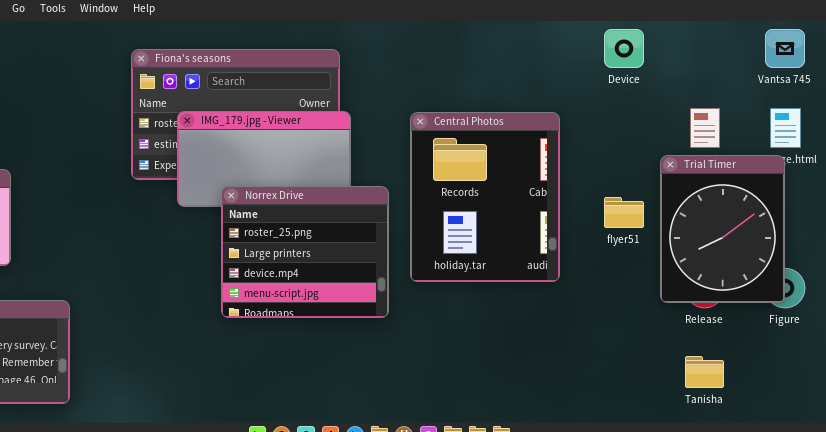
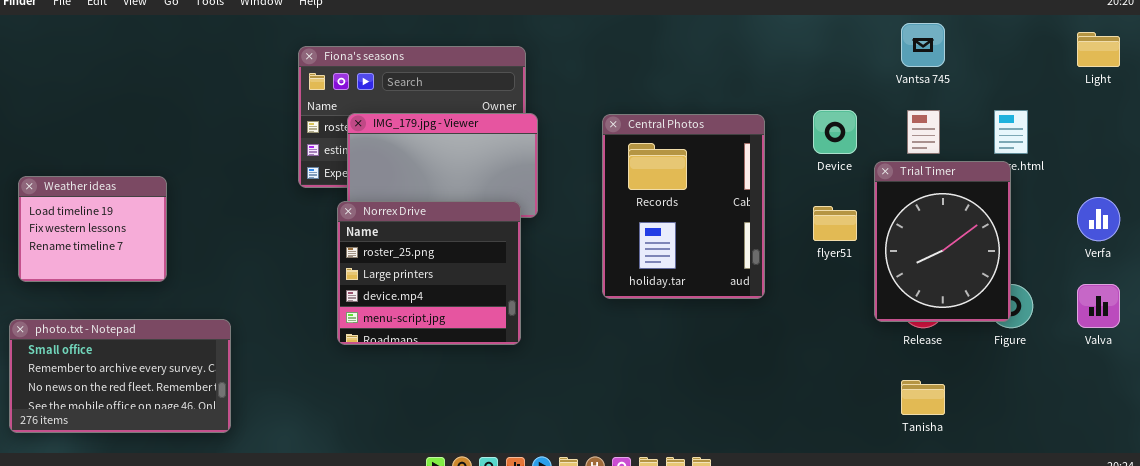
Device: [604,29,644,68] -> [813,110,857,154], moved
Vantsa 745: [765,29,805,68] -> [901,23,945,67], moved
Norrex Drive: [221,186,389,318] -> [337,201,521,345], moved

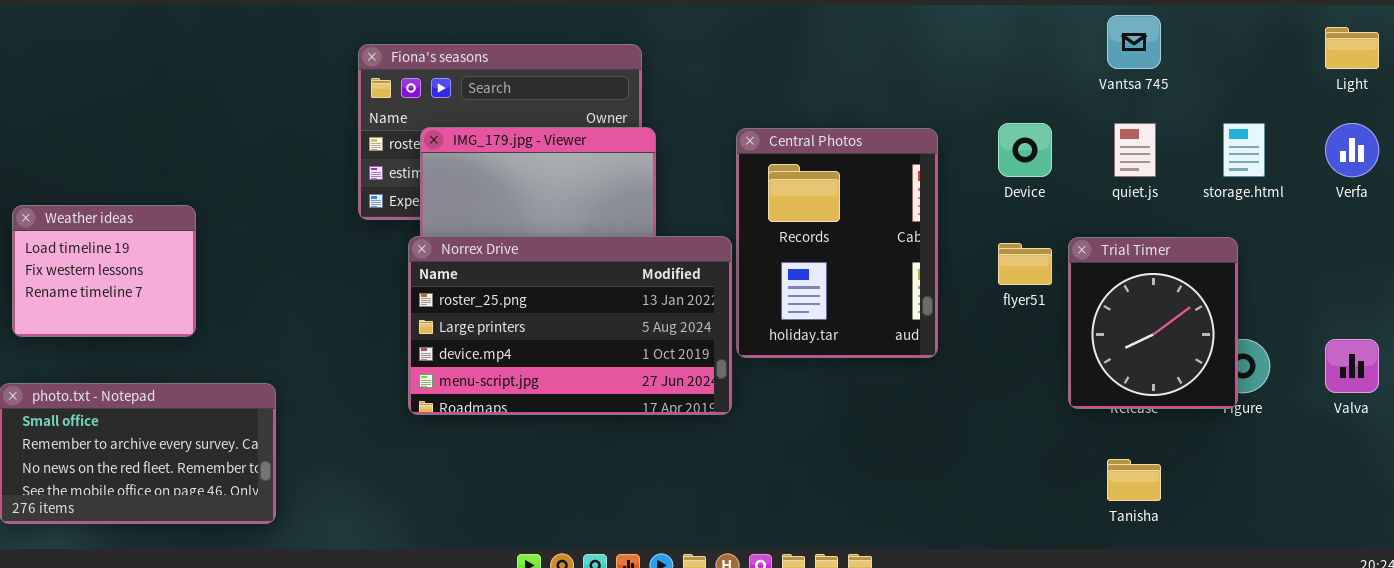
Trial Timer: [874,161,1011,322] -> [1068,237,1238,409], moved, resized
Verfa: [1077,197,1120,241] -> [1325,123,1379,177], moved
Norrex Drive: [337,201,521,345] -> [408,236,732,415], resized

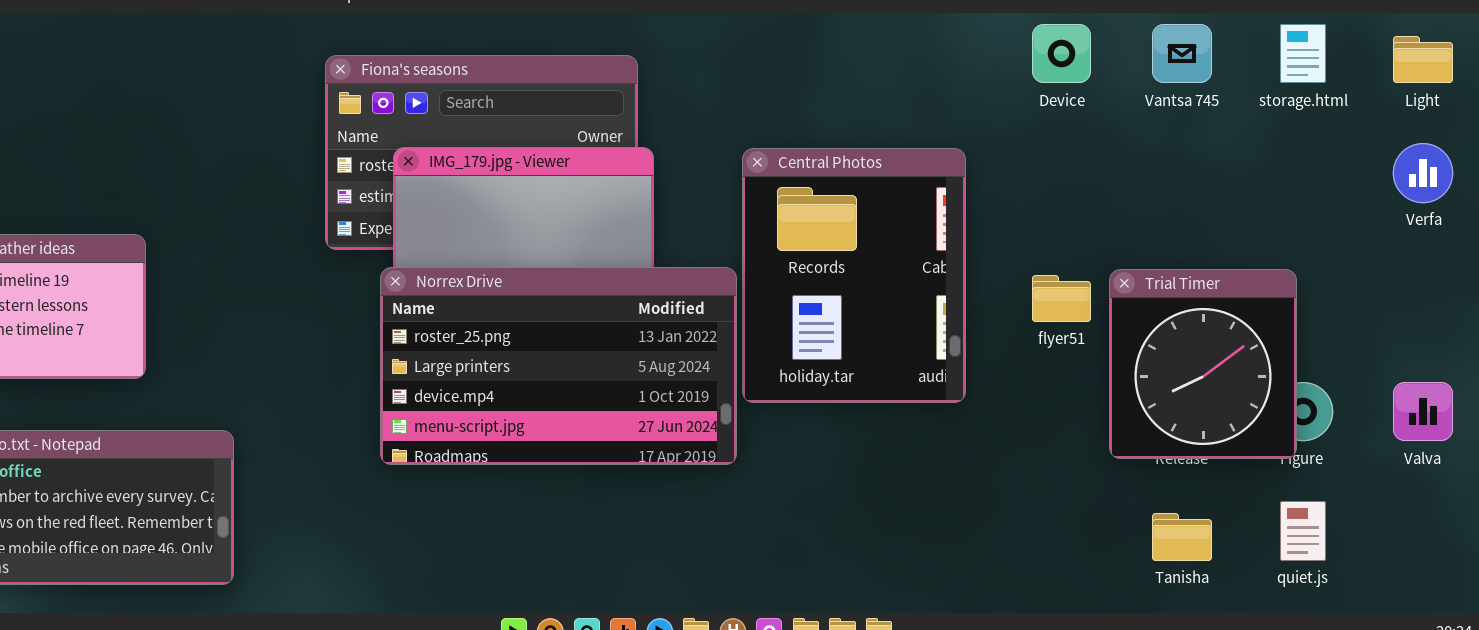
Device: [998,123,1052,177] -> [1032,24,1091,83], moved
quiet.js: [1114,123,1156,177] -> [1280,501,1326,561], moved
storage.html: [1223,123,1265,177] -> [1280,24,1326,83], moved

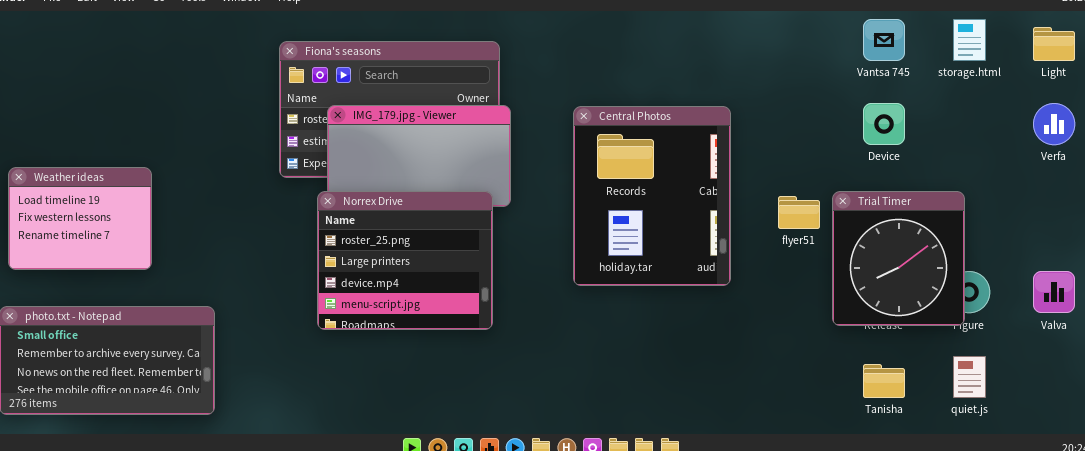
Device: [1032,24,1091,83] -> [863,103,905,145], moved
Norrex Drive: [380,267,737,465] -> [317,191,493,330], resized

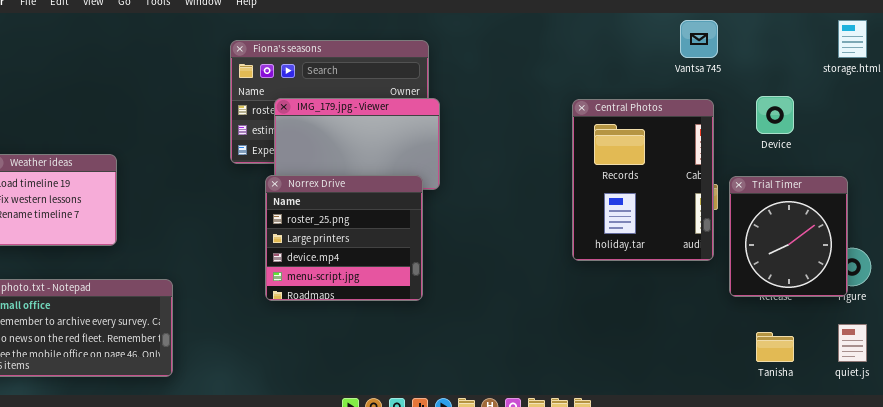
Vantsa 745: [863,19,905,61] -> [680,20,718,58], moved
Central Photos: [573,106,731,286] -> [572,99,714,261], moved

